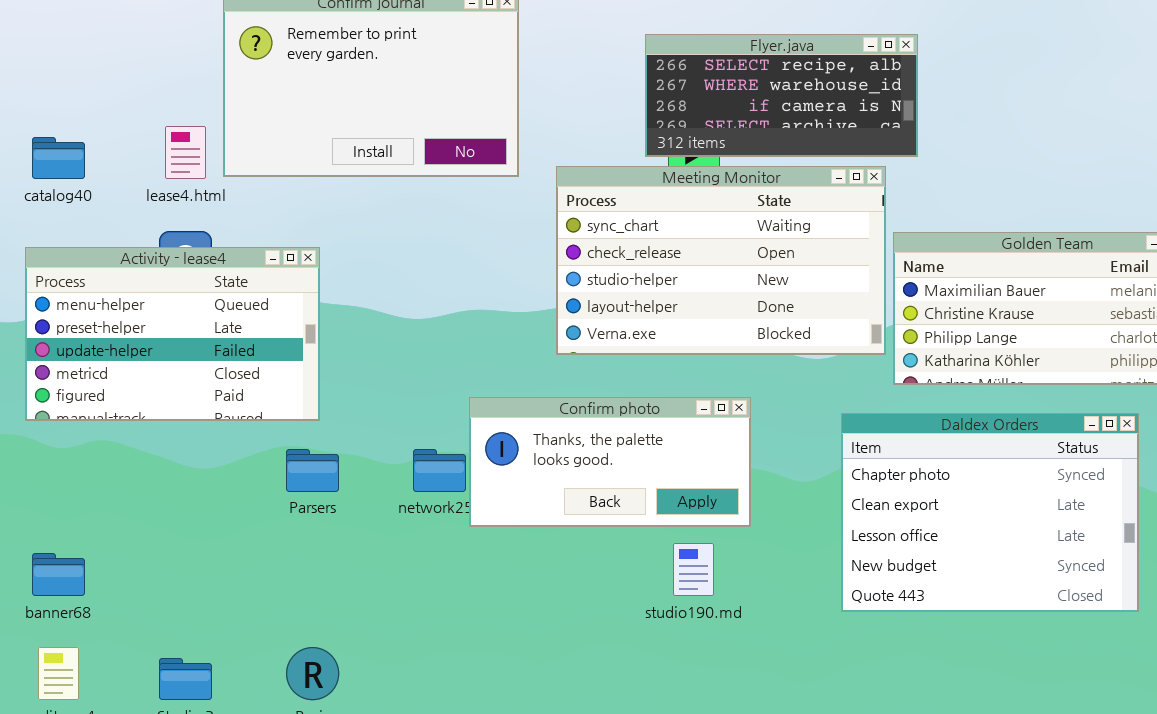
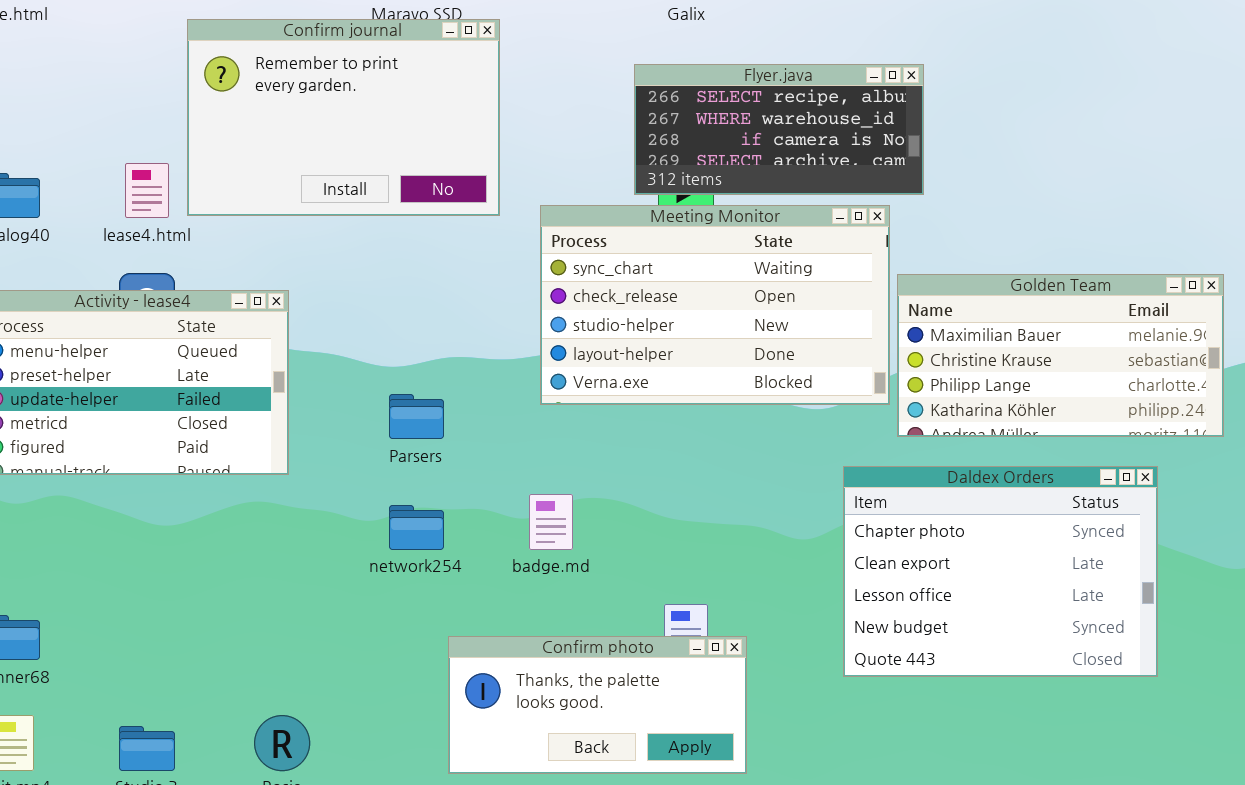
Confirm photo: [469,397,751,527] -> [448,636,747,774], moved
Parsers: [286,449,339,492] -> [389,394,444,439], moved

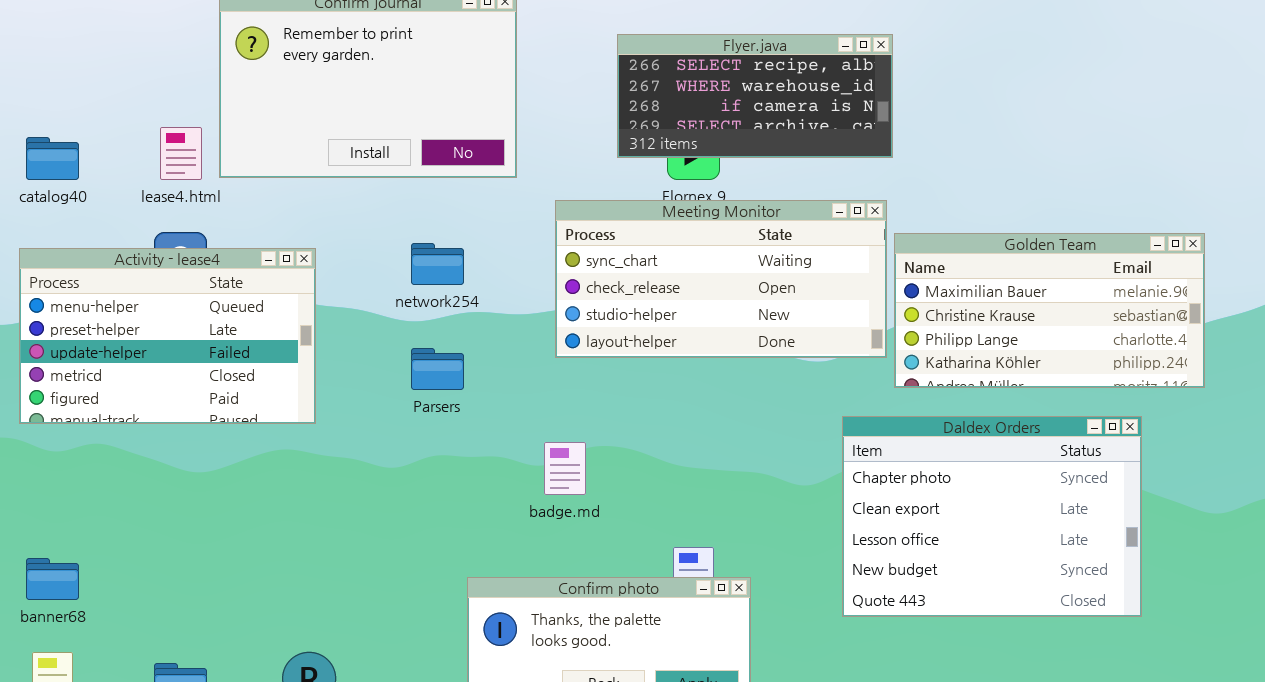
Flyer.java: [634,64,924,195] -> [617,34,893,158], moved
Meeting Monitor: [540,205,890,405] -> [555,200,887,358], resized
network254: [389,505,444,550] -> [411,243,464,285], moved

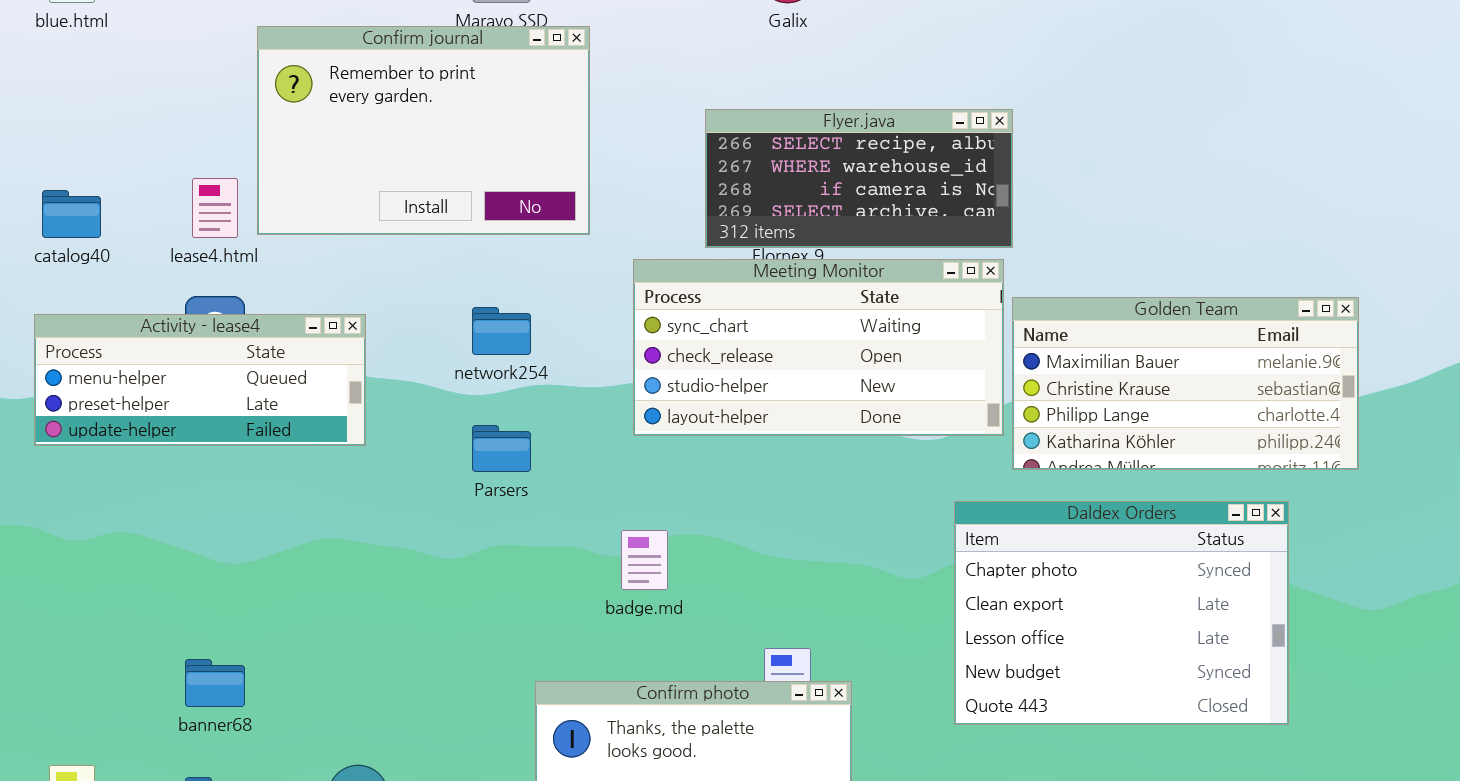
Flyer.java: [617,34,893,158] -> [705,109,1013,248], moved
Activity - lease4: [19,248,316,424] -> [34,314,366,446], resized
banner68: [26,558,79,600] -> [185,659,245,707], moved

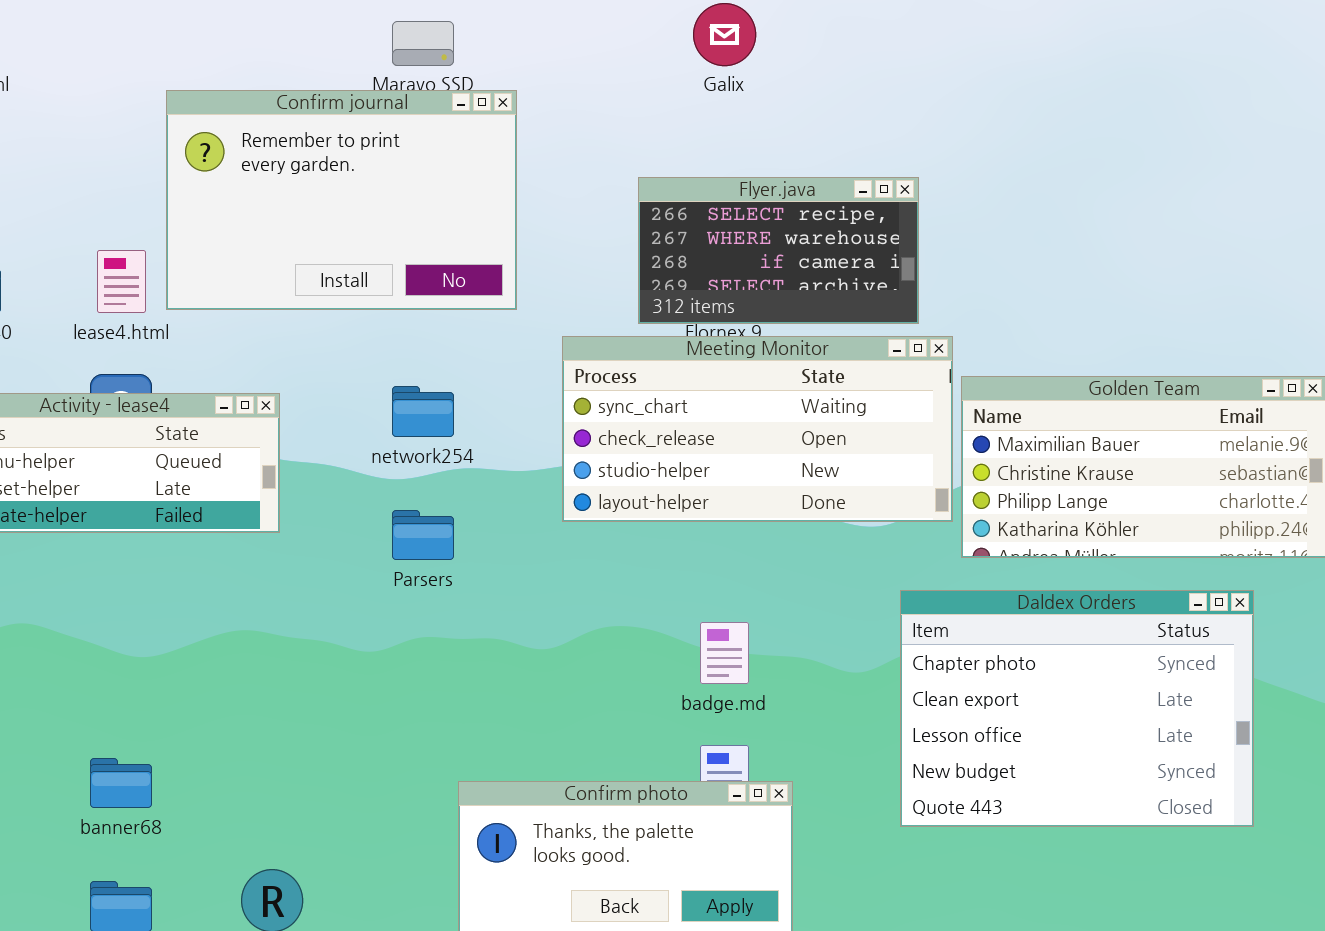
Flyer.java: [705,109,1013,248] -> [638,177,919,324], resized
badge.md: [621,530,668,590] -> [700,622,749,684], moved

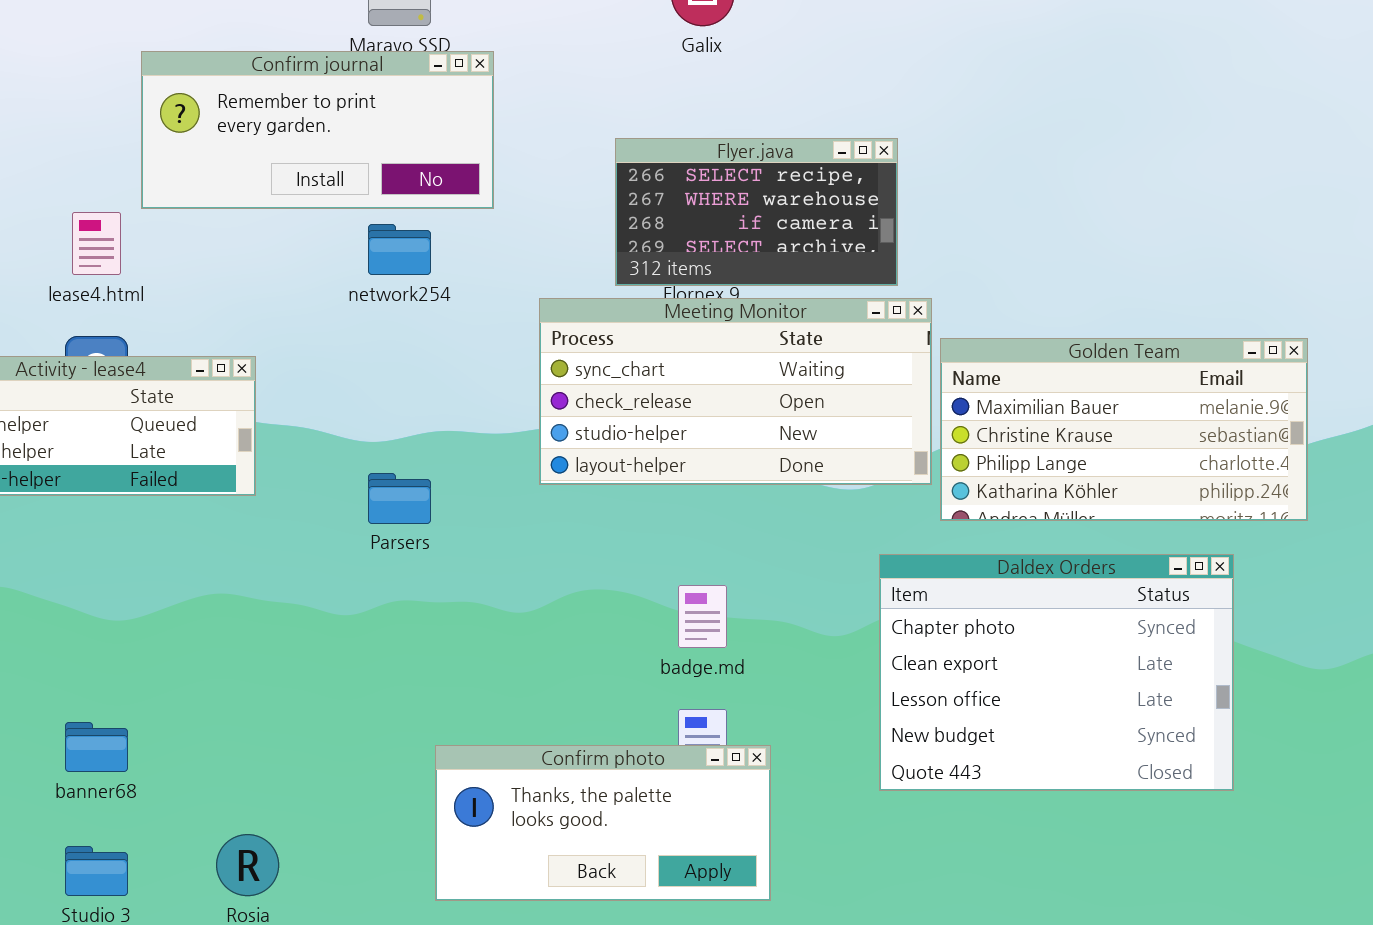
Confirm journal: [166,90,517,310] -> [141,51,494,209], resized
network254: [392,386,454,437] -> [368,224,431,275], moved

